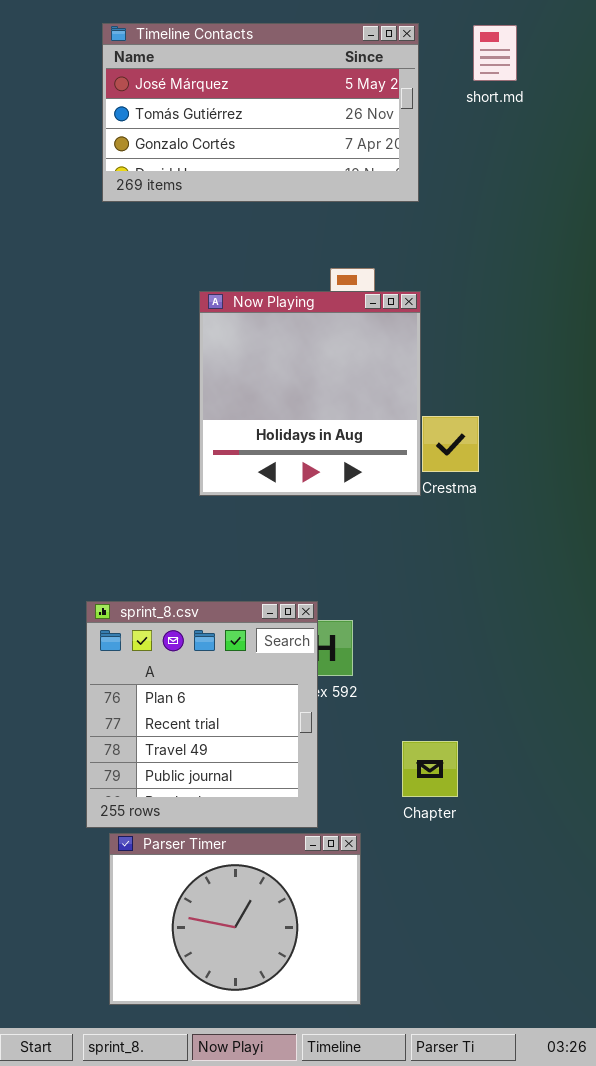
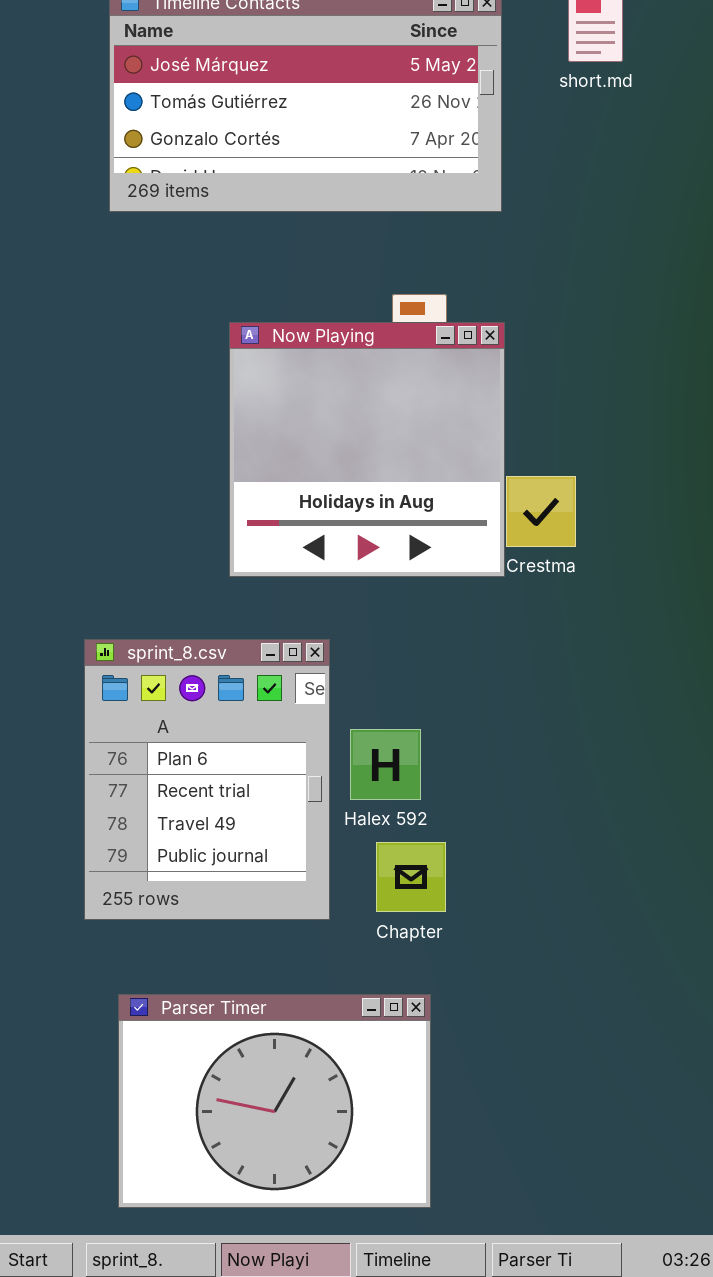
sprint_8.csv: [86,601,318,828] -> [84,639,330,920], moved, resized
Chapter: [402,741,458,797] -> [376,842,446,912], moved

